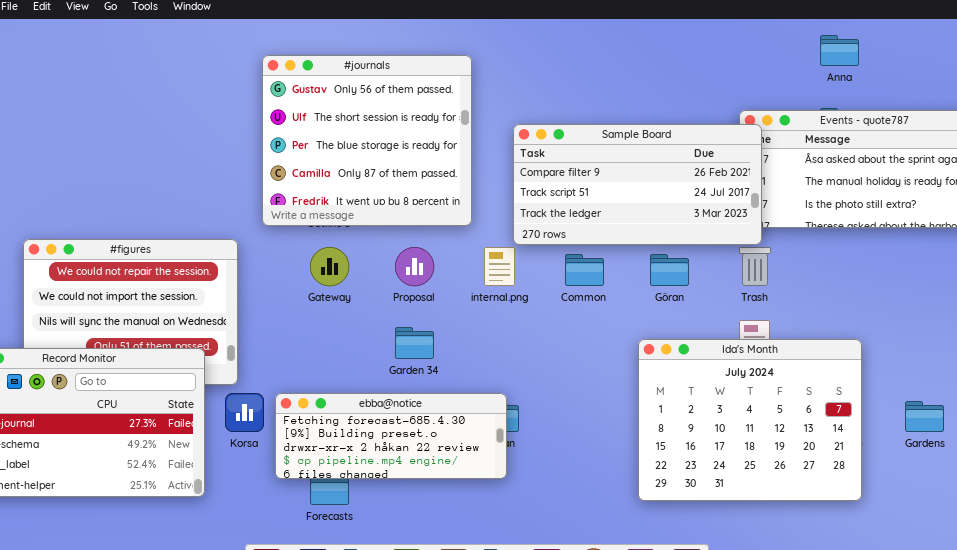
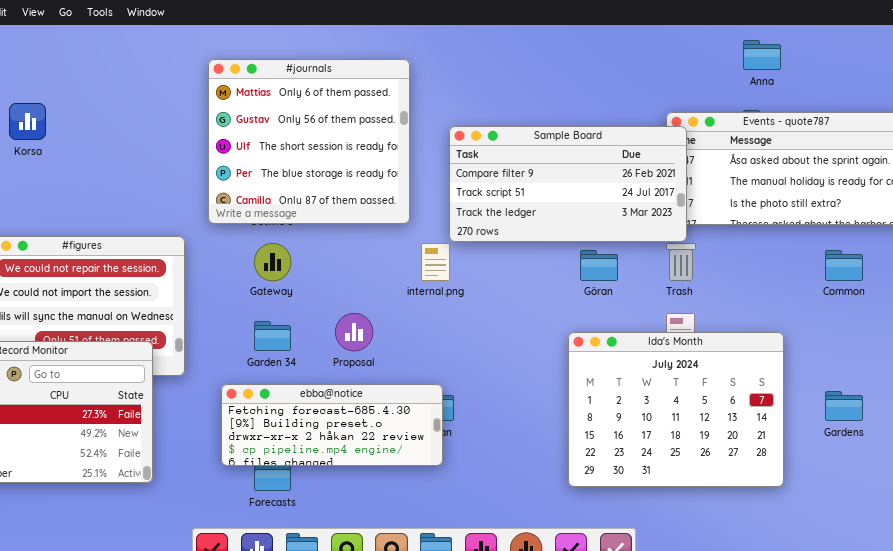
#journals: [262,55,472,226] -> [208,59,410,224], scrolled up 1 row
Proposal: [395,247,434,286] -> [335,313,373,351], moved
Common: [565,254,604,286] -> [825,250,863,281], moved
Garden 34: [395,327,434,359] -> [254,321,291,351], moved
Korsa: [225,393,264,432] -> [9,103,46,140], moved

